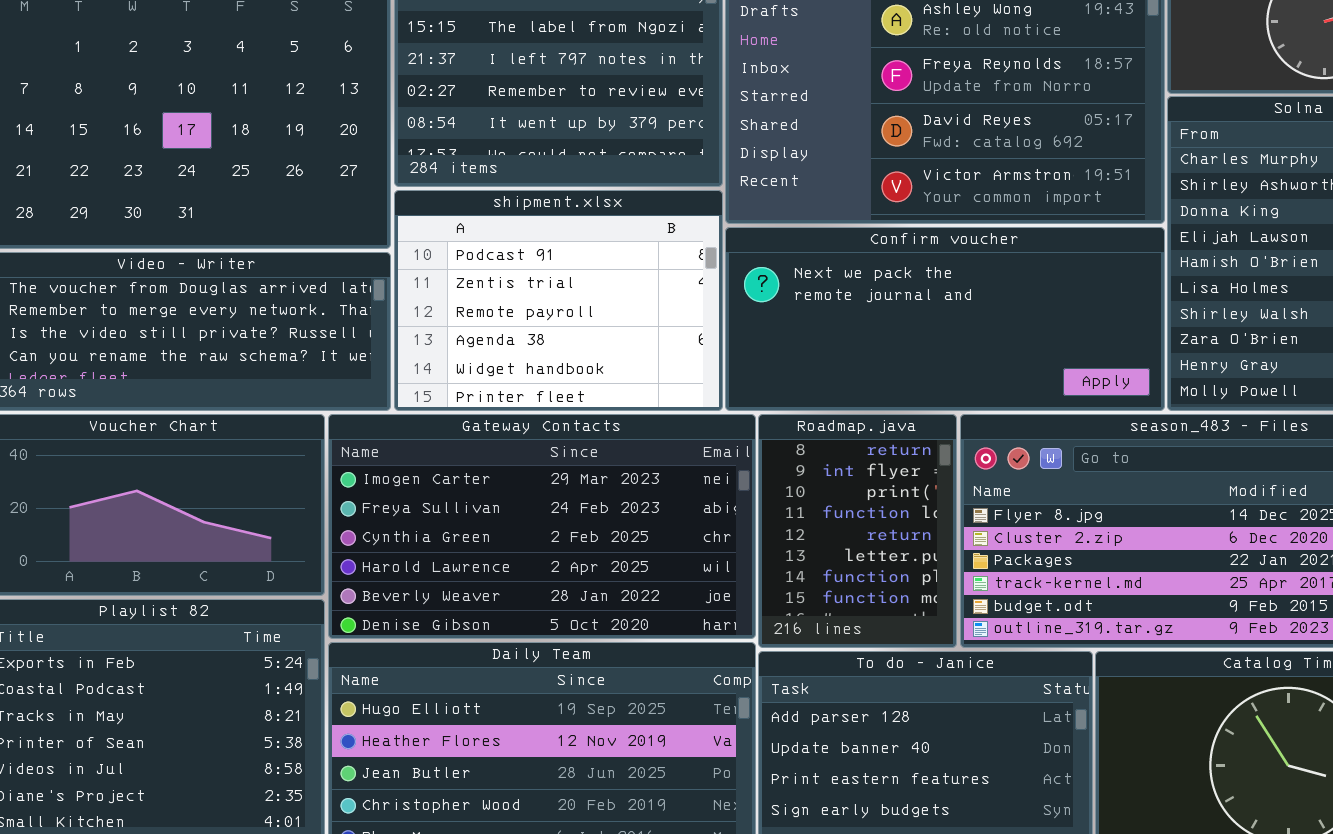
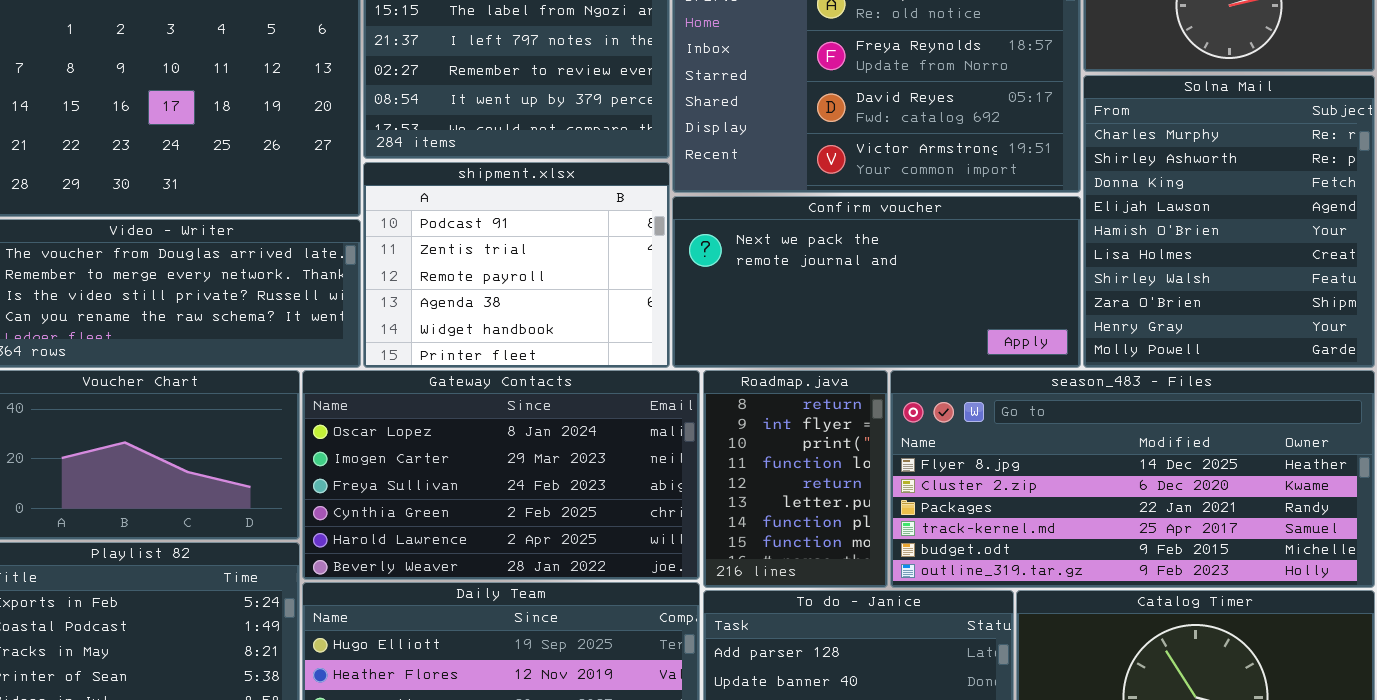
Gateway Contacts: [328,414,756,639] -> [302,370,700,580], scrolled up 1 row

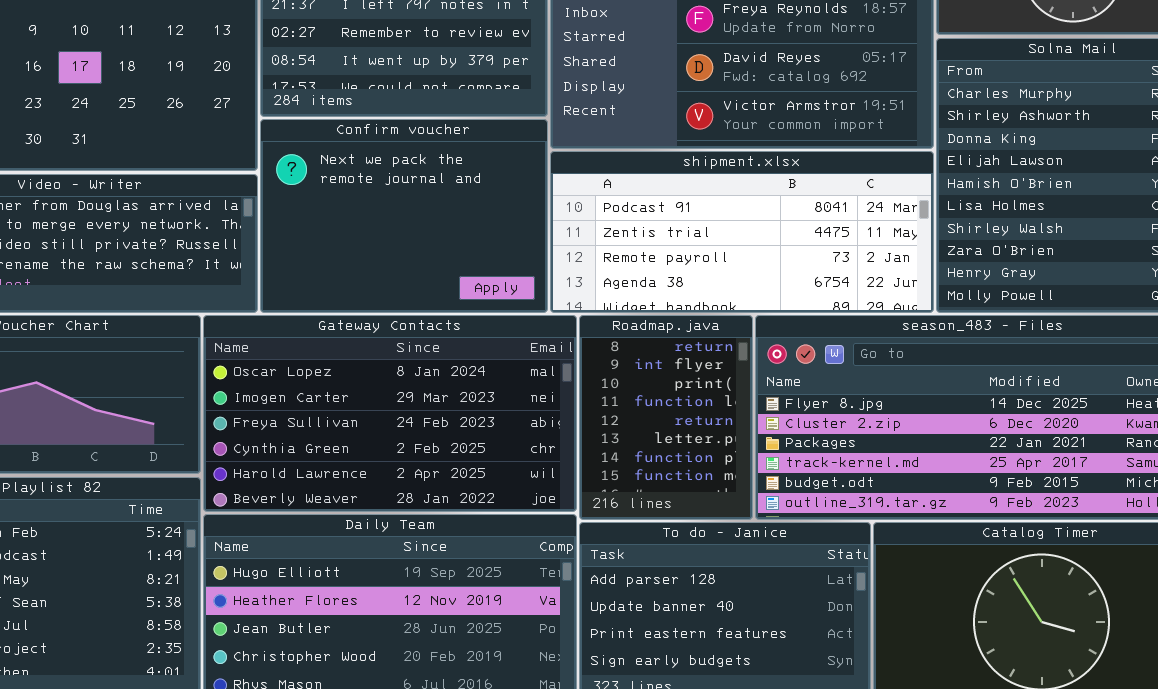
shipment.xlsx: [363,162,670,368] -> [550,151,934,313], moved, resized
Confirm voucher: [672,196,1081,368] -> [260,119,548,313], moved, resized

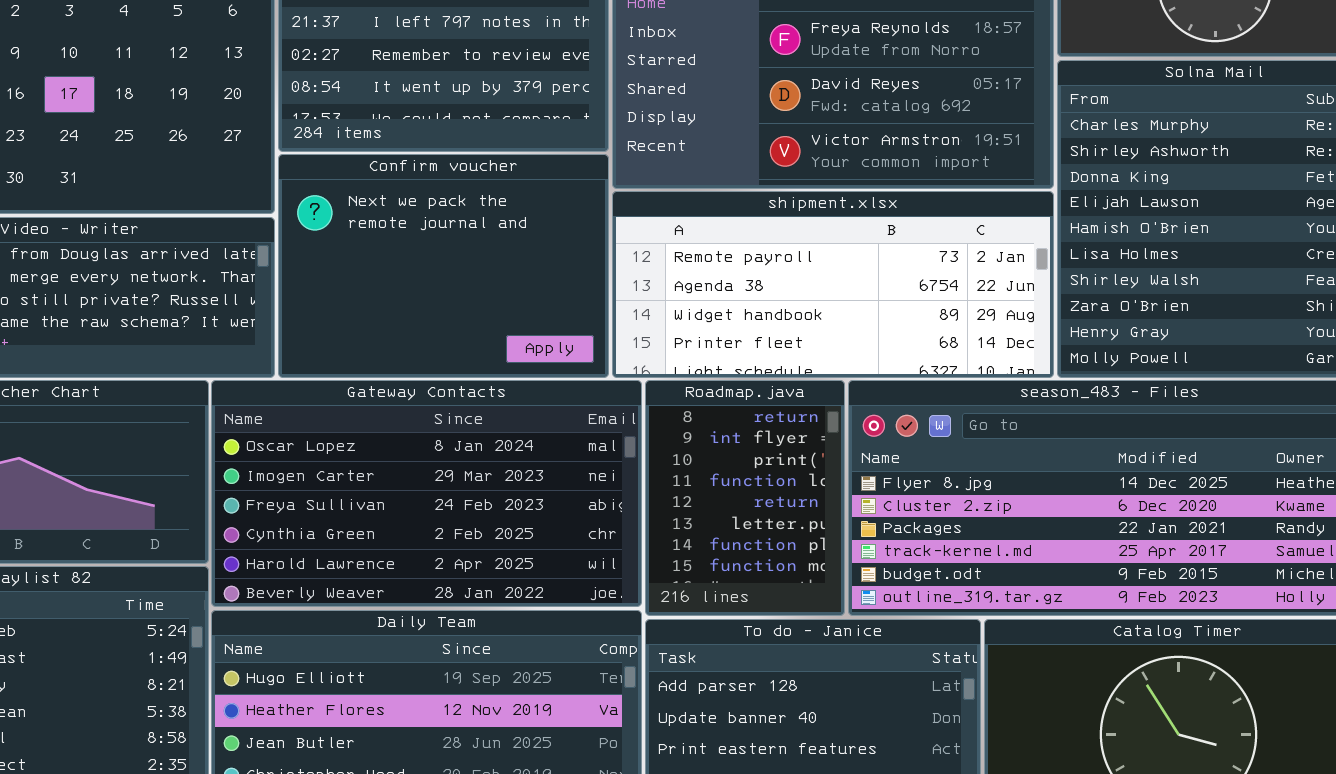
shipment.xlsx: [550,151,934,313] -> [612,191,1054,378], scrolled down 2 rows

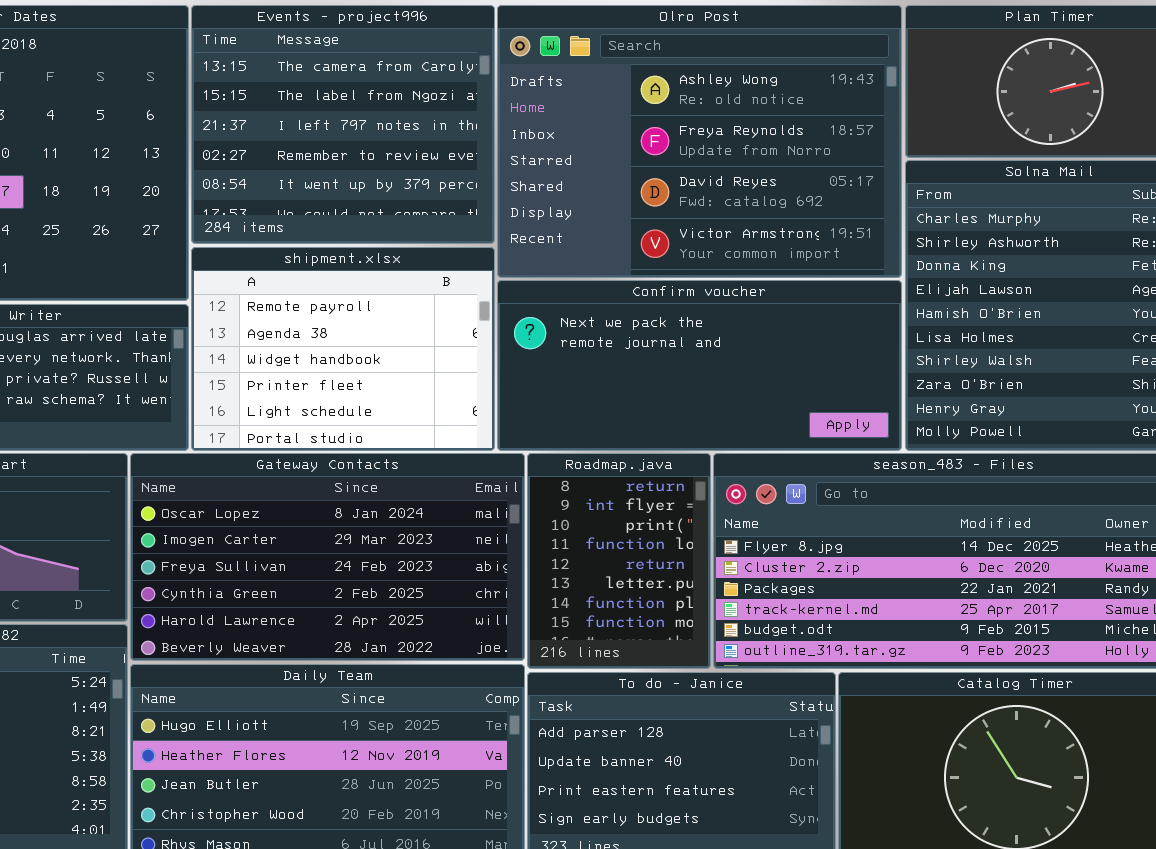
Confirm voucher: [278,154,609,378] -> [497,280,902,451], moved, resized
shipment.xlsx: [612,191,1054,378] -> [191,247,495,451], moved, resized

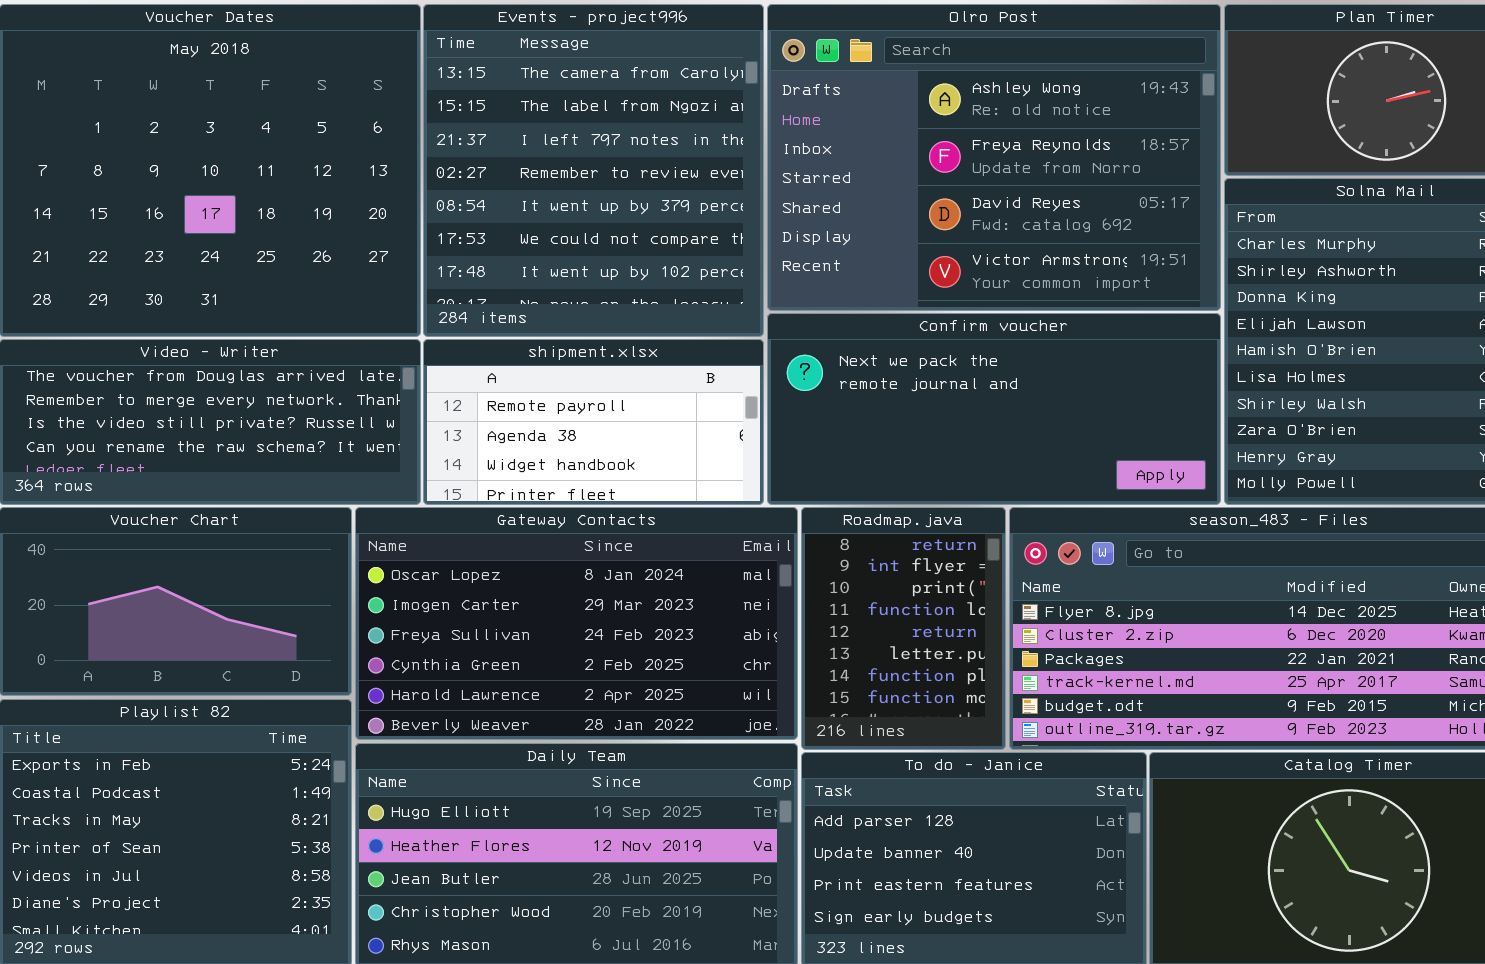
Events - project996: [191,5,495,244] -> [423,4,764,337], resized
shipment.xlsx: [191,247,495,451] -> [423,339,764,505], resized

